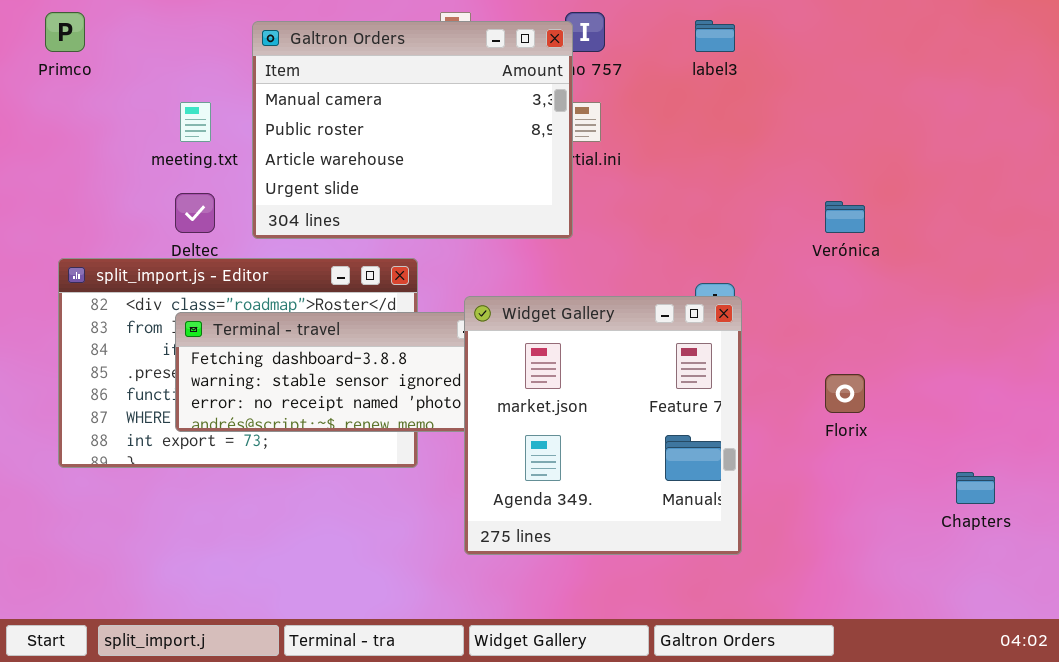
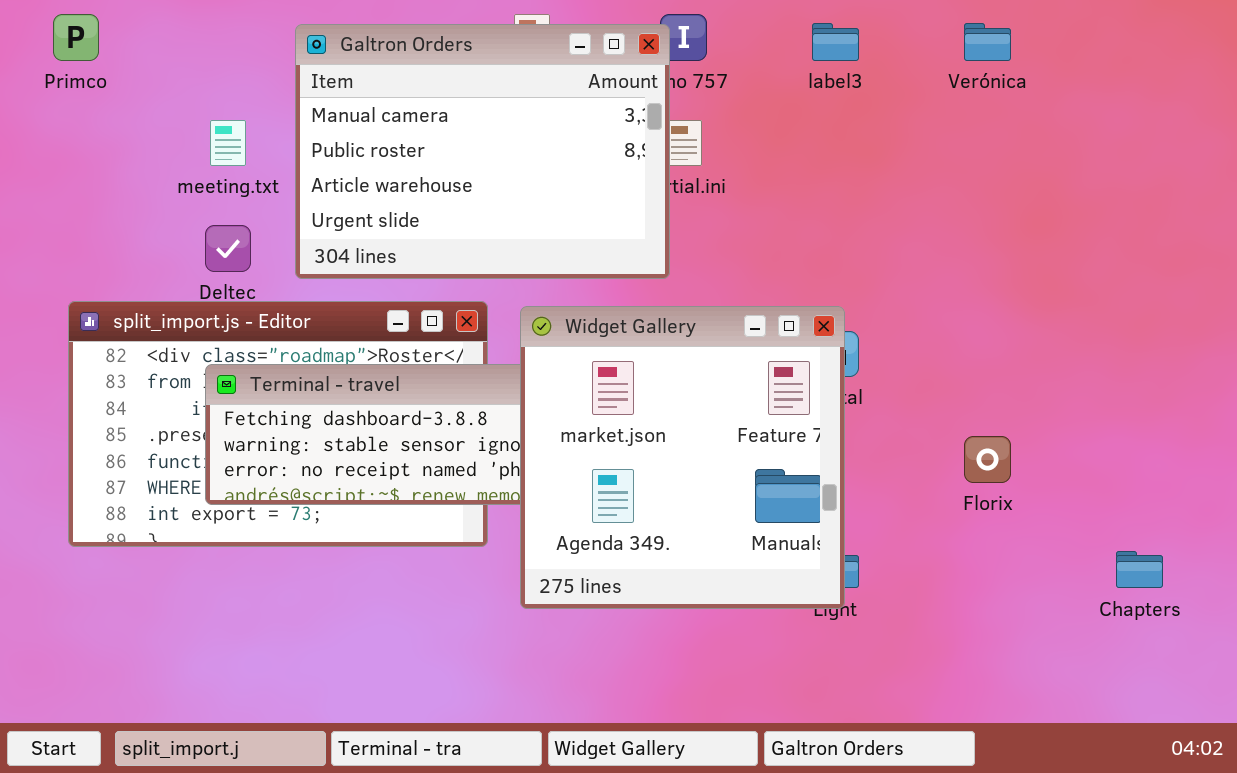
Verónica: [825,201,865,233] -> [964,23,1011,61], moved
Widget Gallery: [464,296,742,555] -> [520,306,845,609], moved

